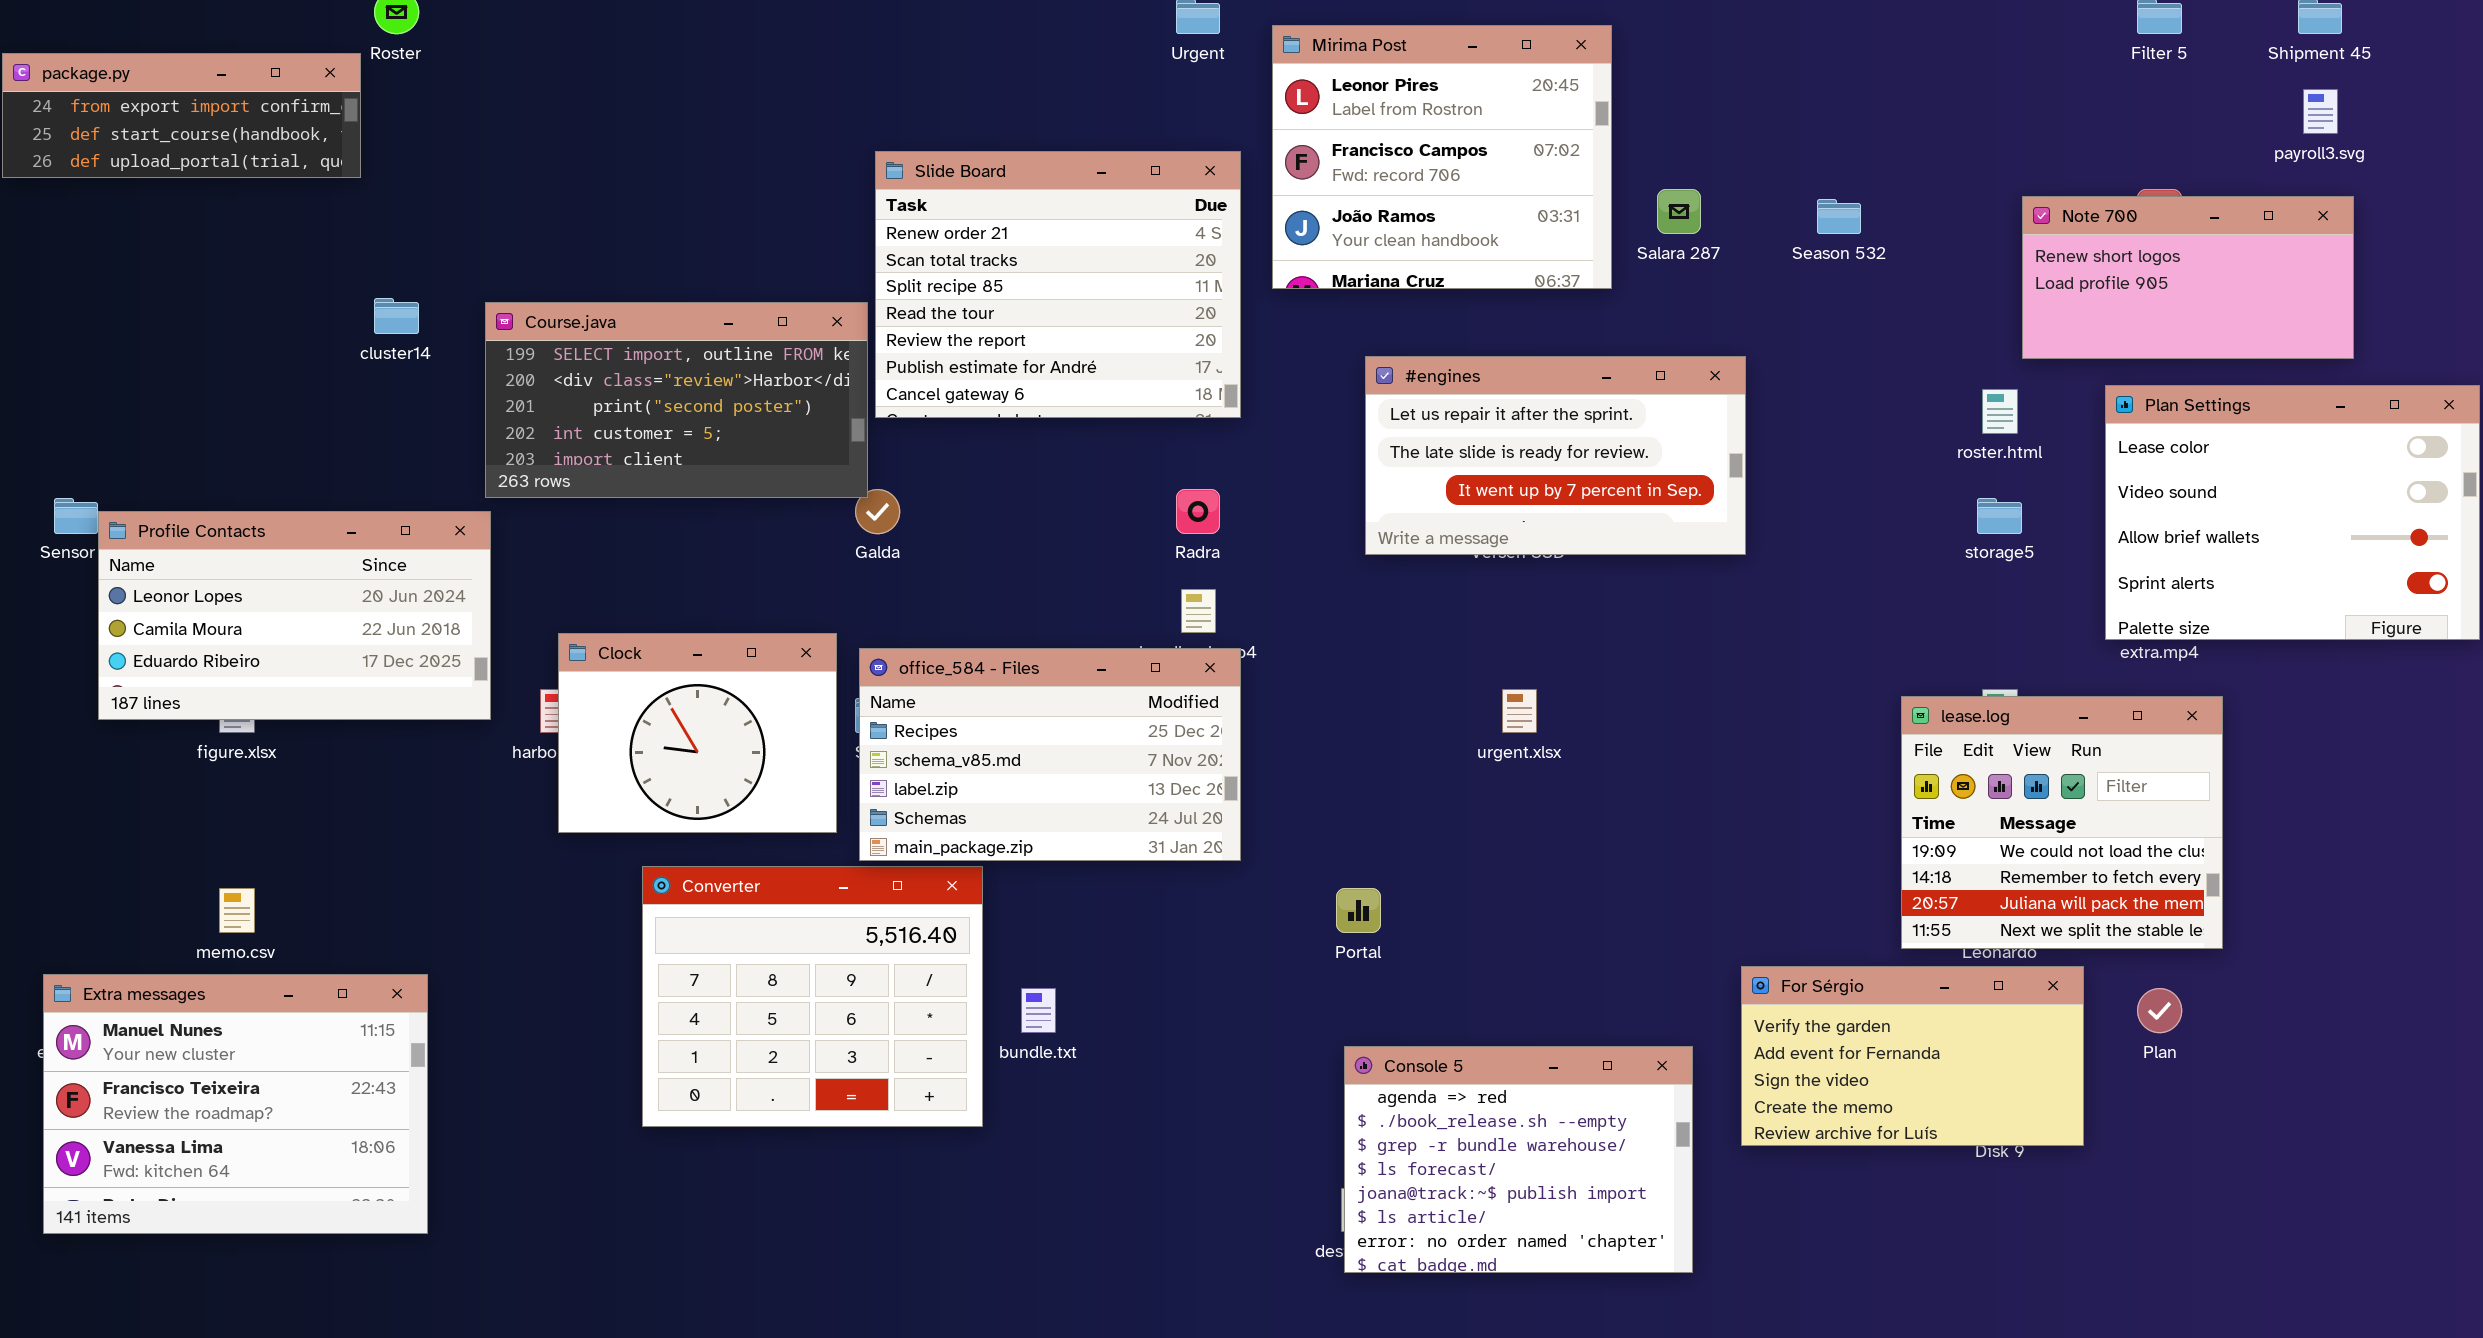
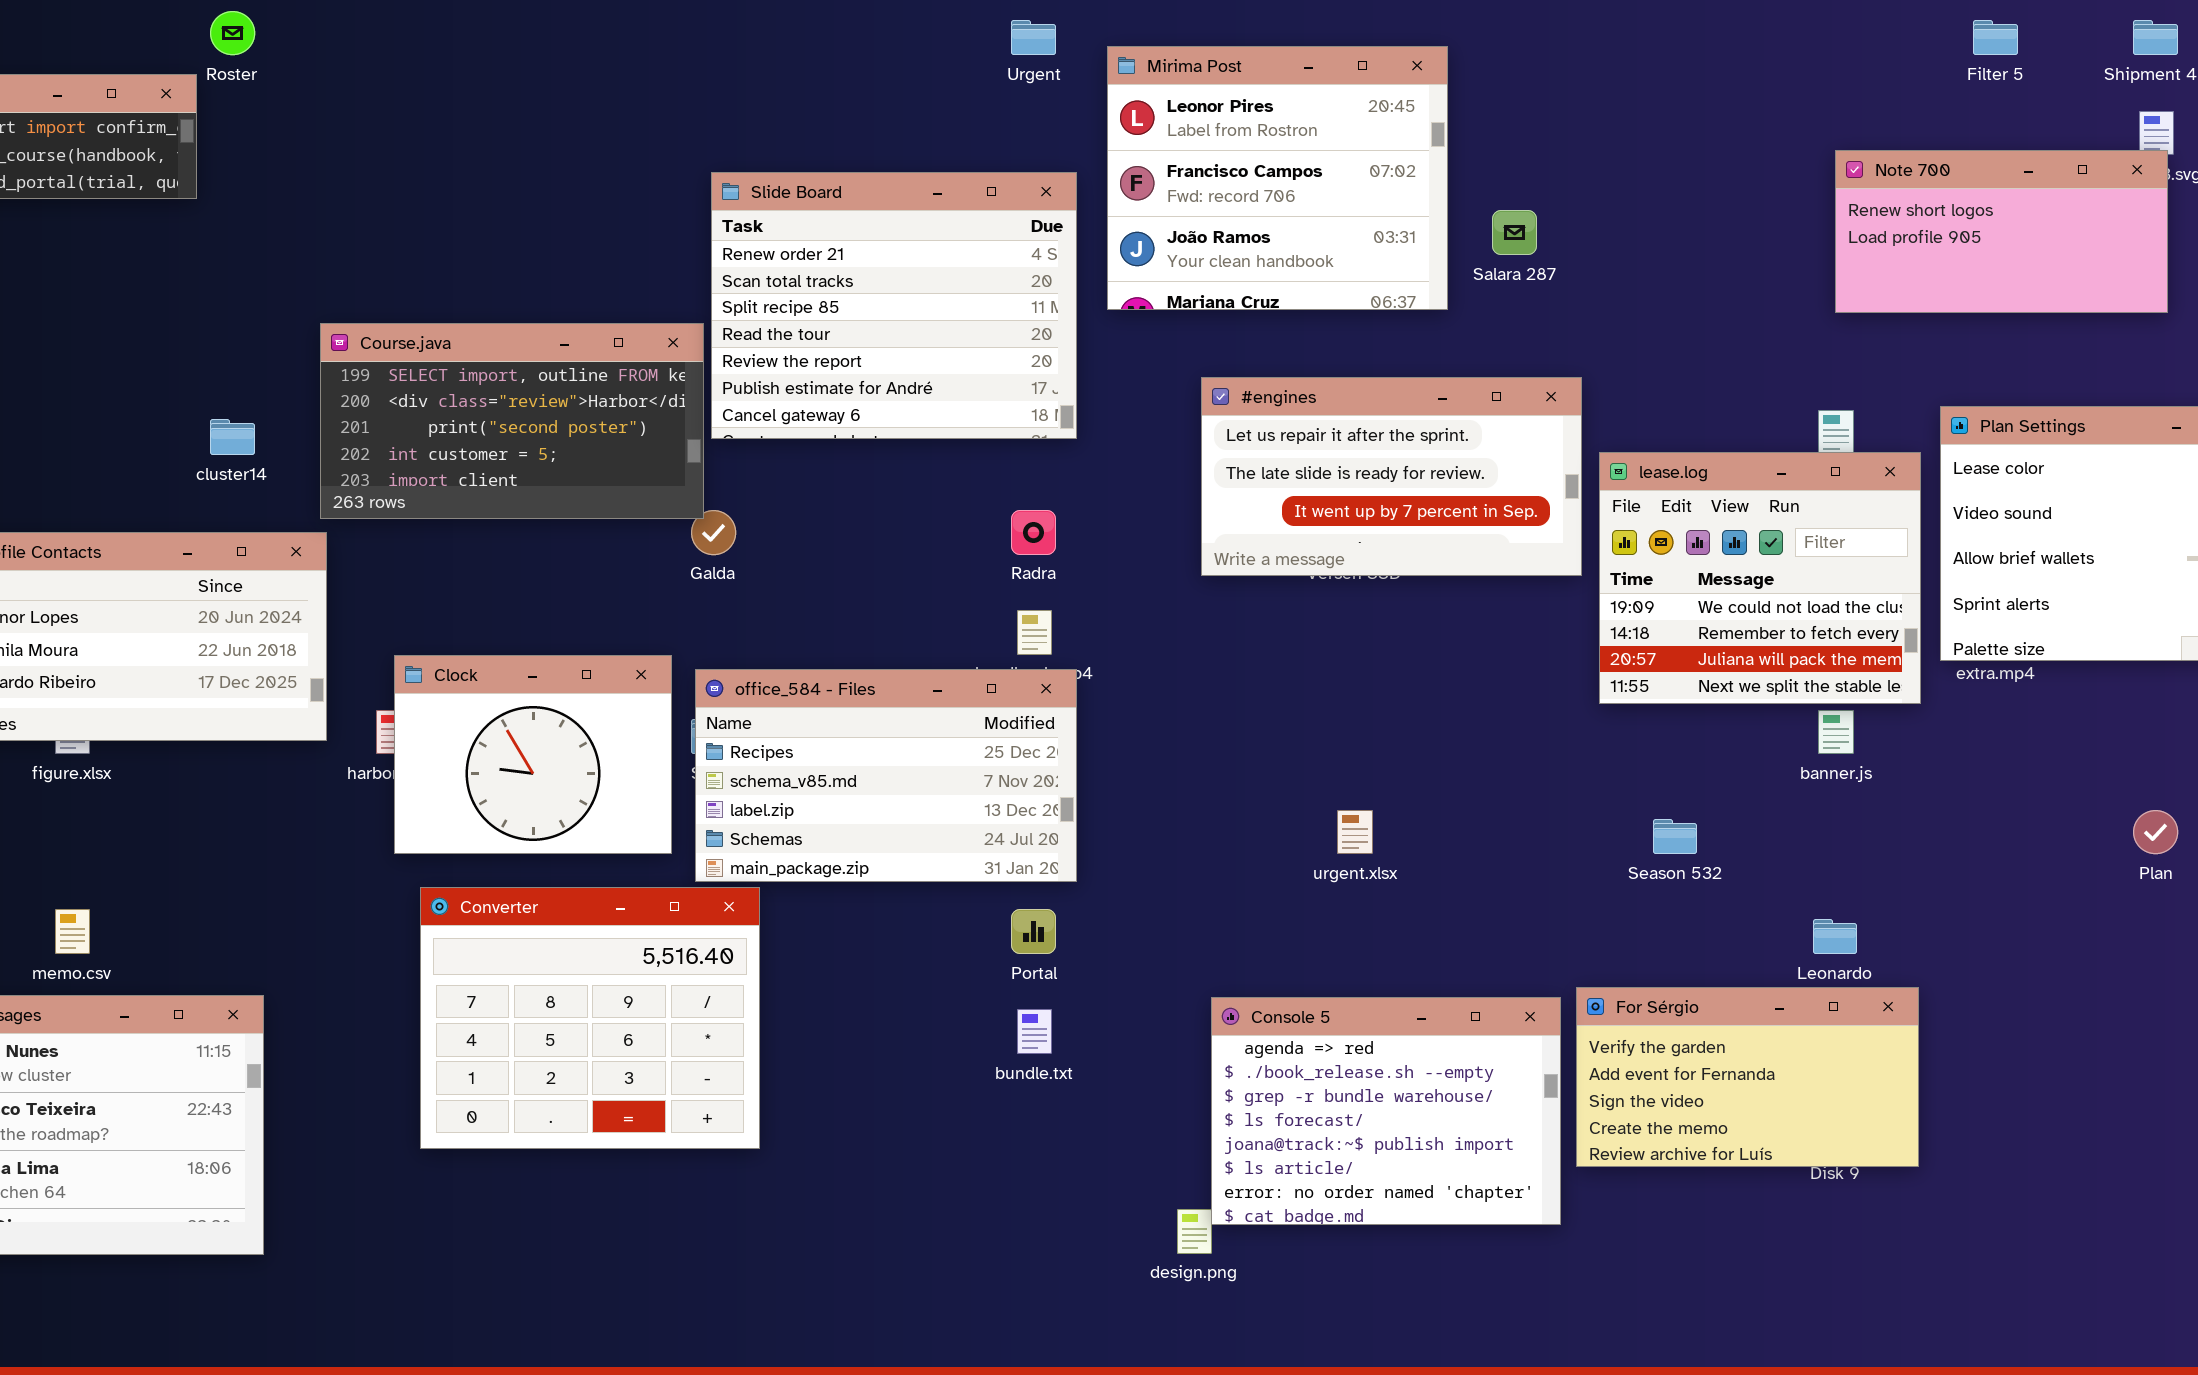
Note 700: [2022,196,2354,359] -> [1835,150,2168,313], moved
Season 532: [1817,199,1861,234] -> [1653,819,1697,854], moved
cluster14: [374,298,419,334] -> [210,419,255,455], moved
urgent.xlsx: [1502,689,1537,733] -> [1337,810,1373,854], moved
lease.log: [1901,696,2223,949] -> [1599,452,1921,704], moved
Converter: [642,866,983,1127] -> [420,887,760,1149], moved
Portal: [1336,888,1381,933] -> [1011,909,1056,954], moved
bundle.txt: [1021,988,1056,1033] -> [1017,1009,1052,1054], moved
Plan: [2137,988,2182,1033] -> [2133,810,2178,854], moved
Console 5: [1344,1046,1693,1273] -> [1211,997,1561,1225], moved

